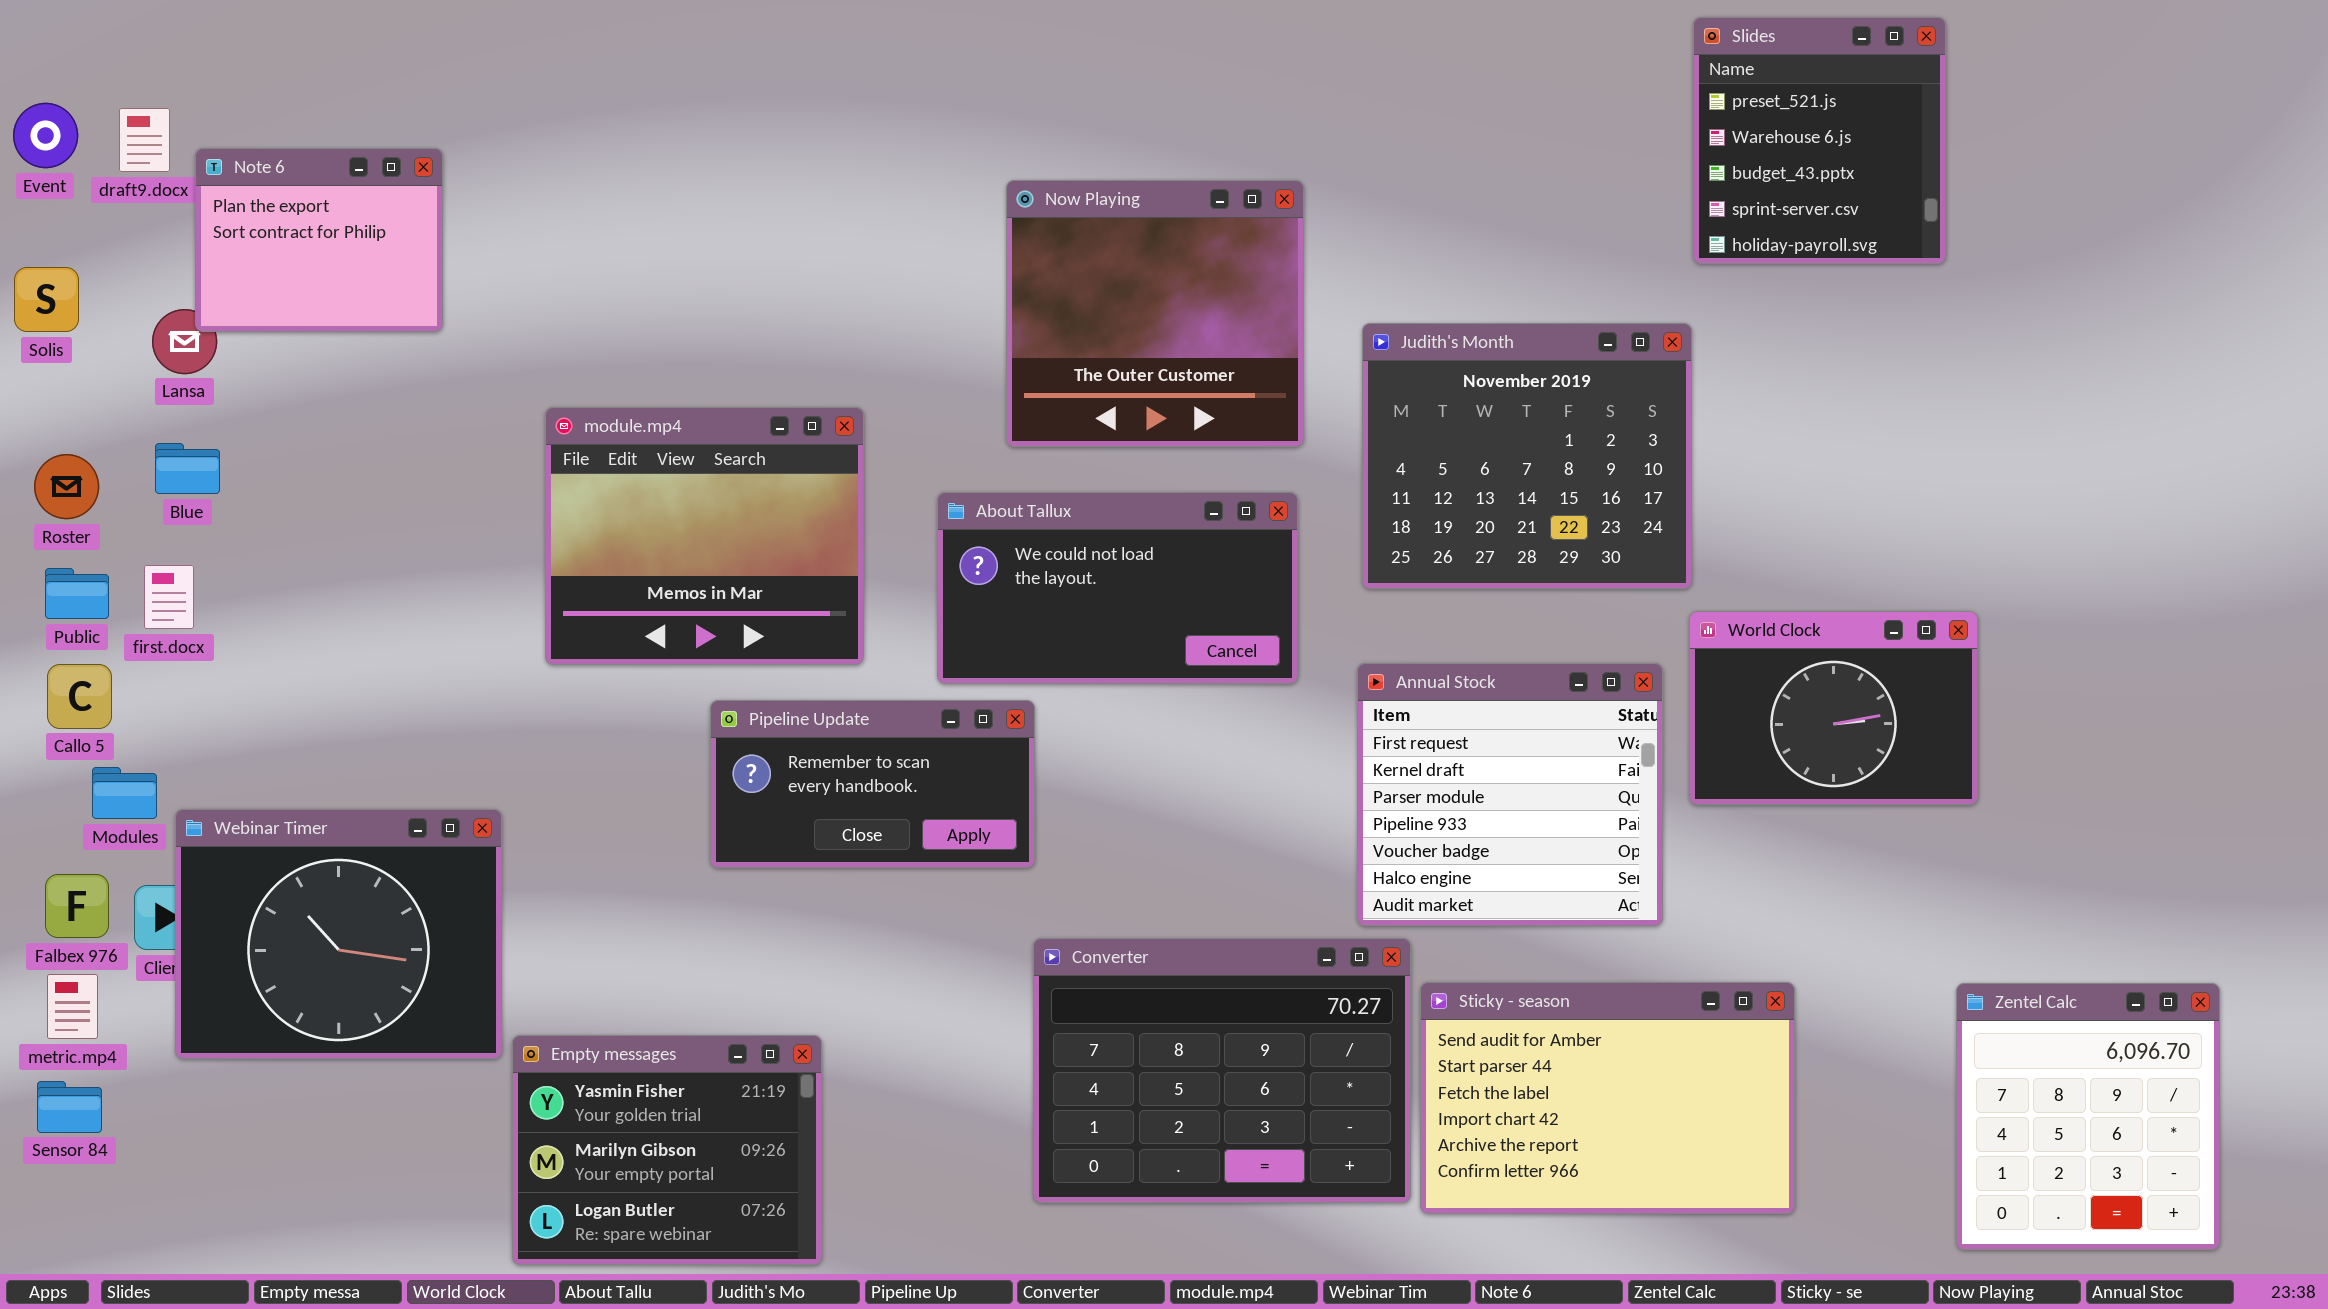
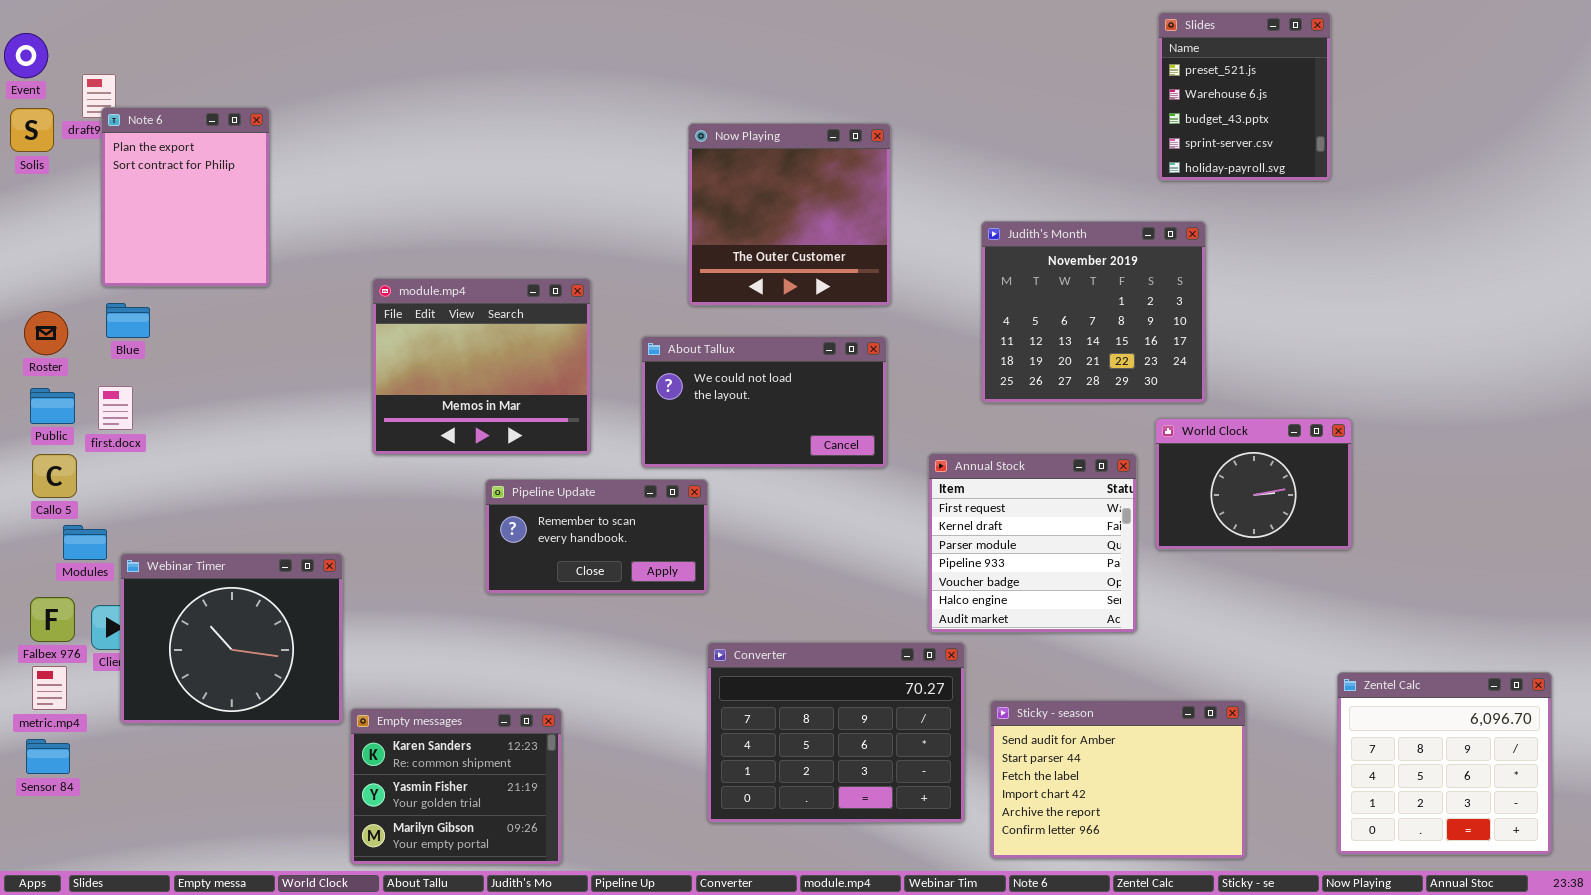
Event: [13,103,78,168] -> [4,33,48,78], moved
Note 6: [195,148,443,332] -> [101,107,270,287], moved, resized
Solis: [14,267,79,332] -> [10,108,54,152], moved
Judith's Month: [1362,323,1692,589] -> [981,221,1206,403], moved
Sticky - season: [1420,982,1795,1214] -> [990,700,1246,859], moved
Zentel Calc: [1956,983,2220,1250] -> [1337,672,1552,855], resized
Empty messages: [512,1035,822,1265] -> [350,708,562,865], scrolled up 1 row

